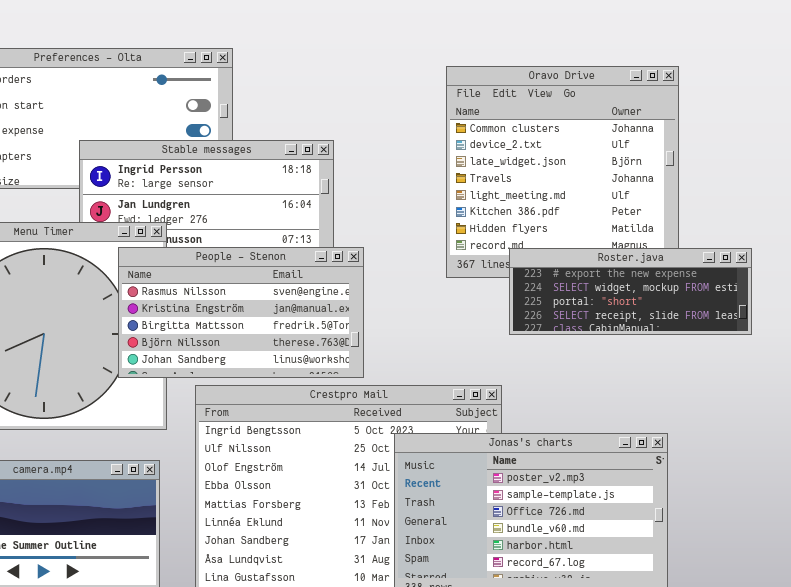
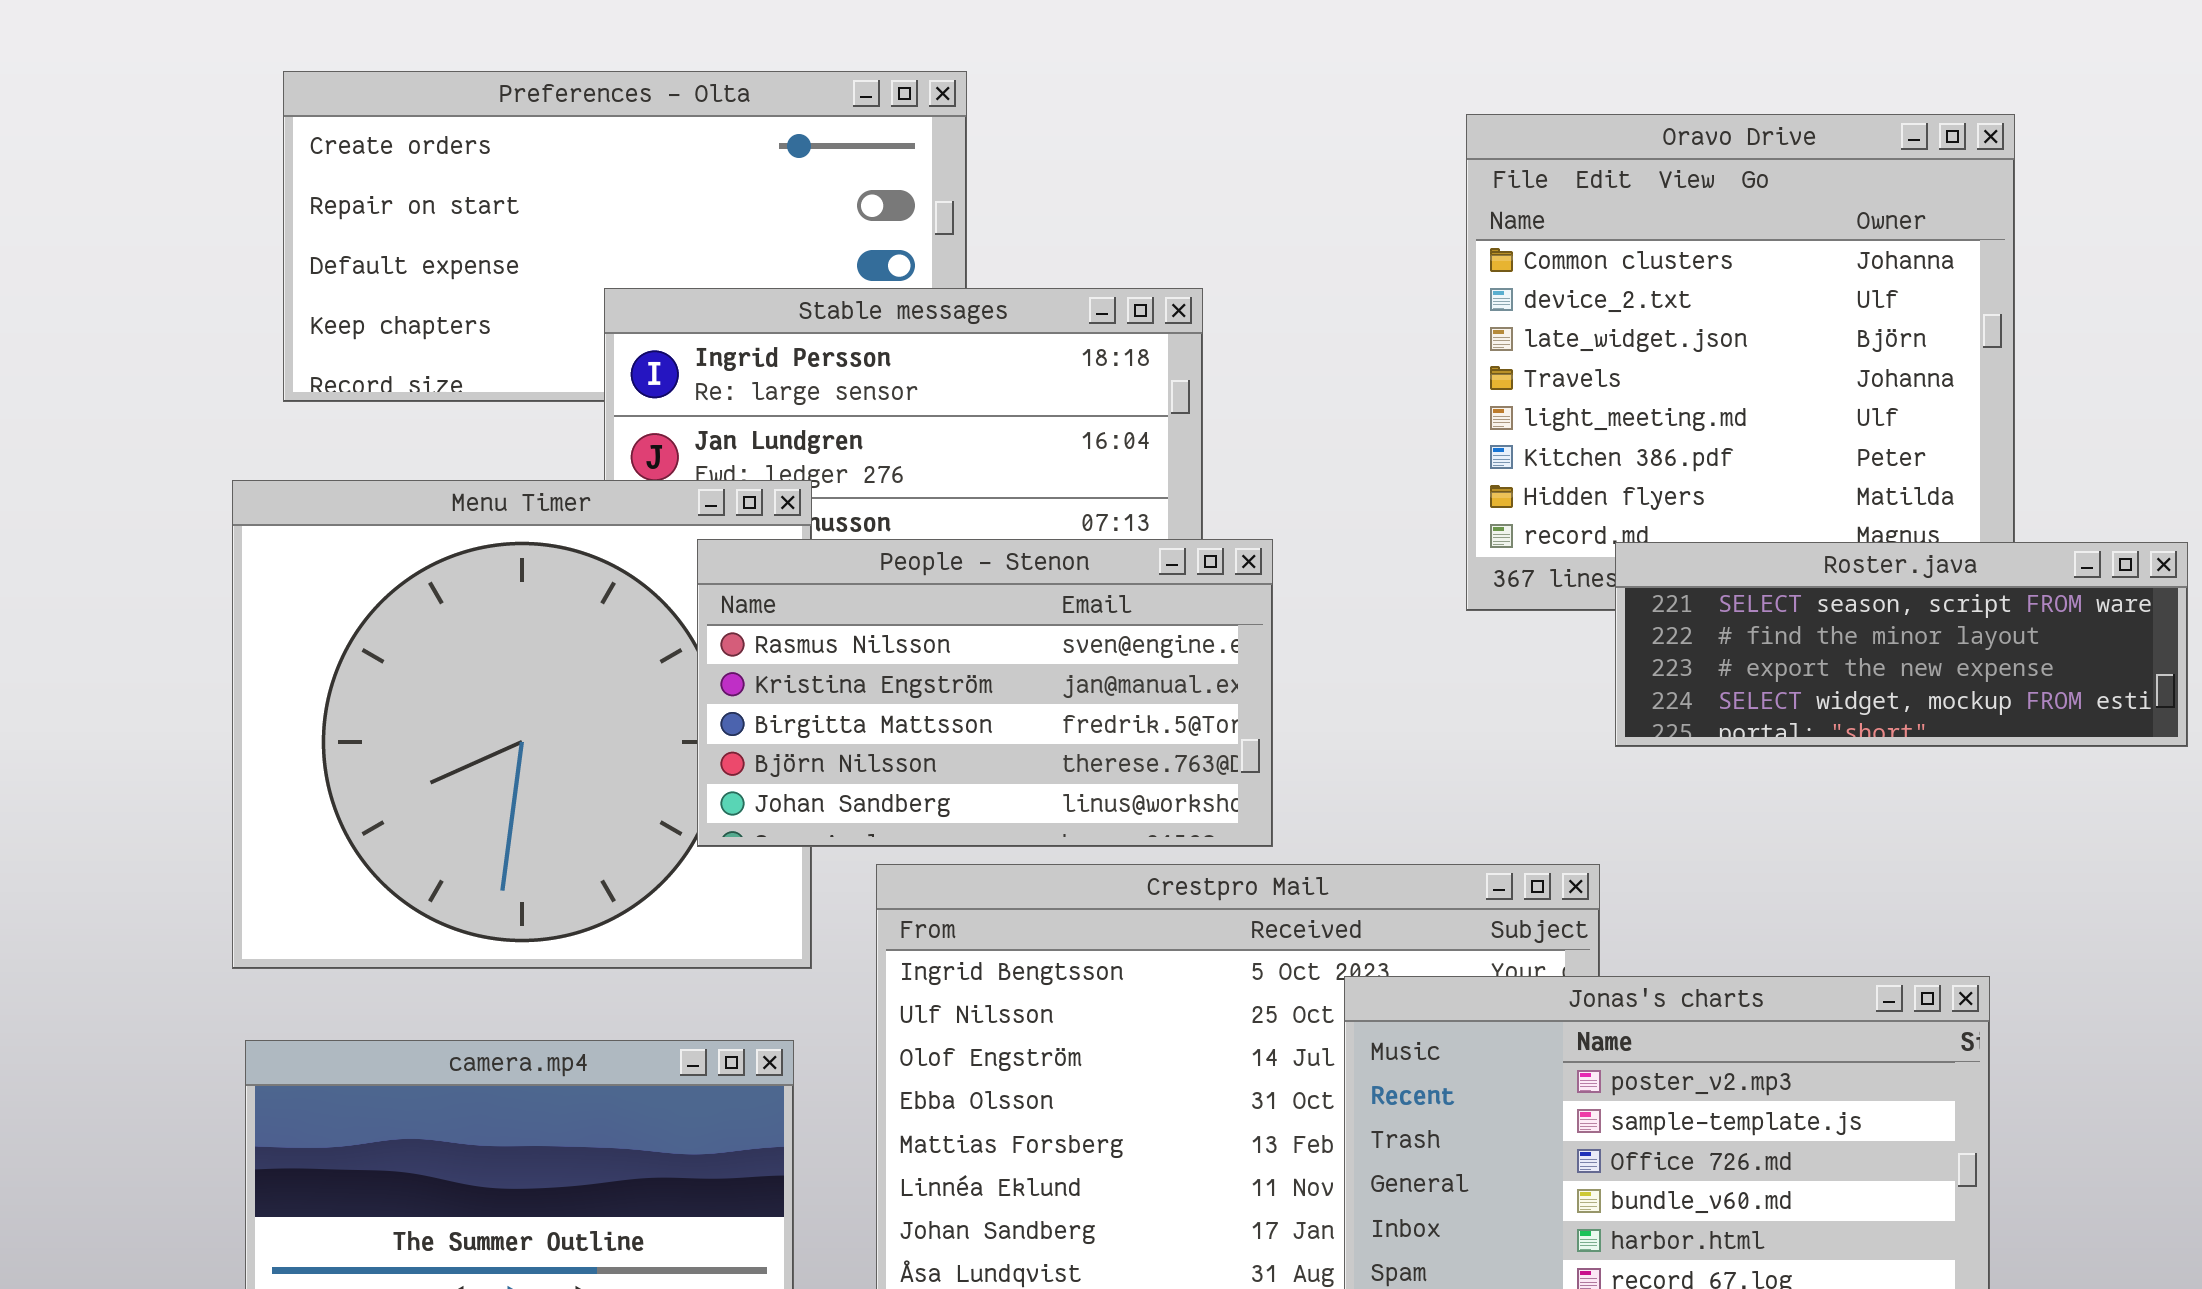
Roster.java: [509,248,752,335] -> [1615,542,2188,747], scrolled up 2 rows

